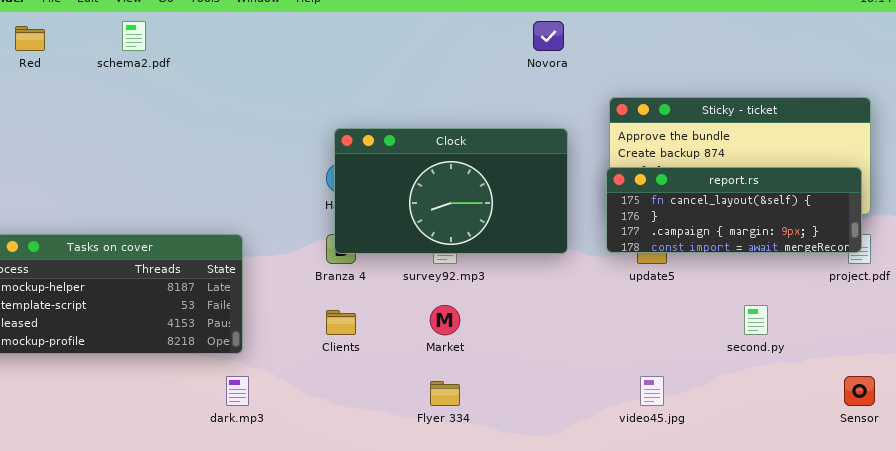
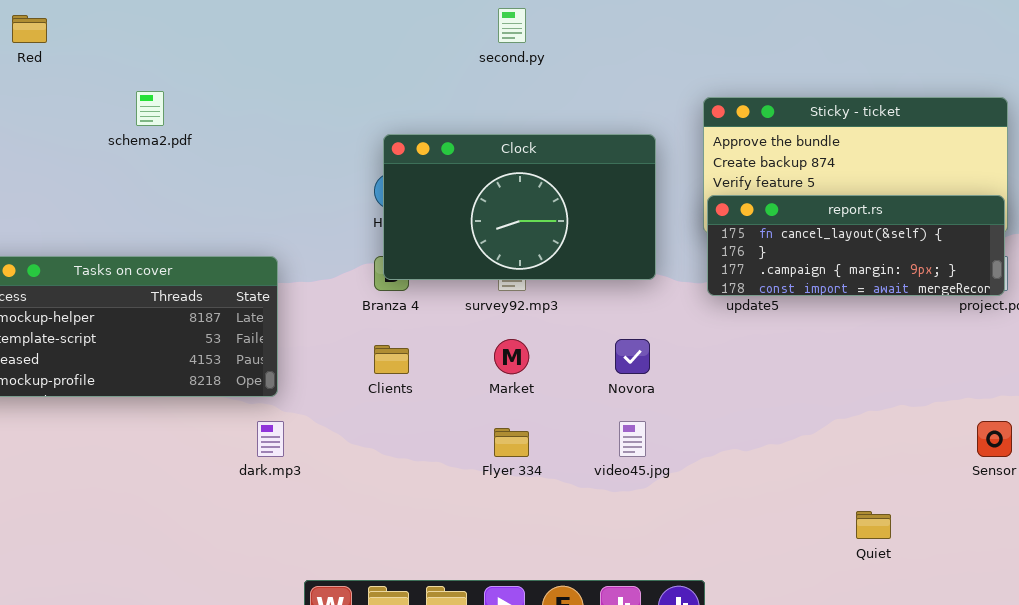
schema2.pdf: [122,21,146,51] -> [136,91,164,126], moved
Novora: [533,21,564,51] -> [615,339,650,374], moved
report.rs: [606,167,862,253] -> [707,195,1005,296], moved
second.py: [744,305,768,335] -> [498,8,526,43], moved
video45.jpg: [640,376,664,406] -> [619,421,646,457], moved

